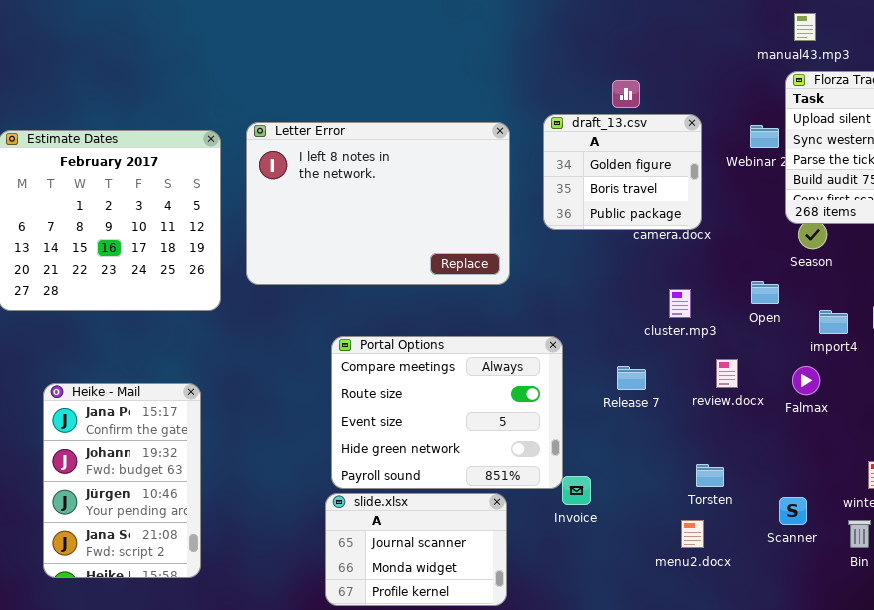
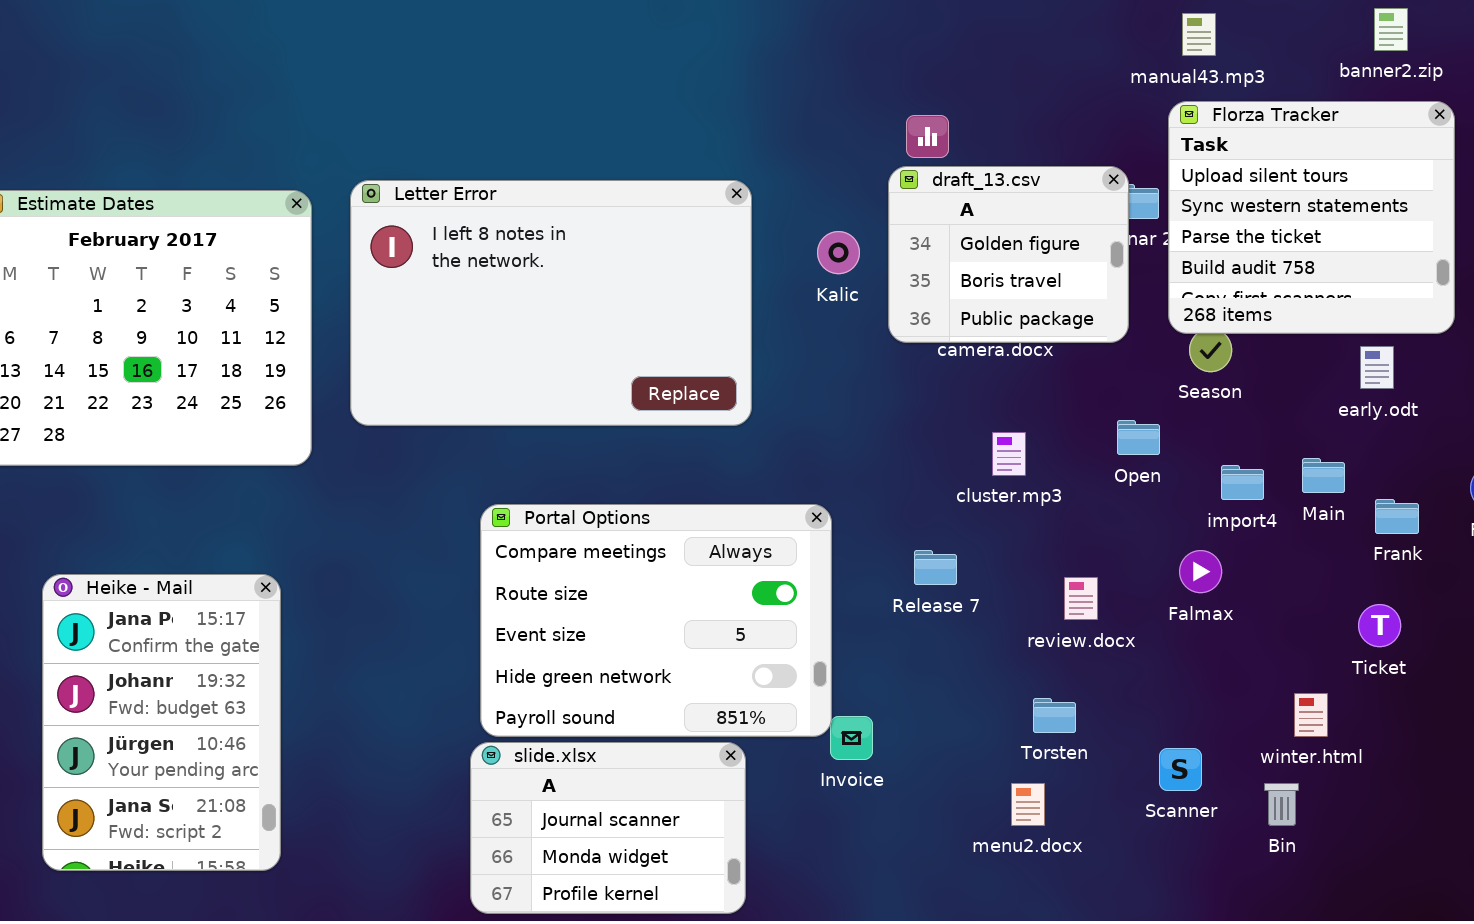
draft_13.csv: [543,114,702,230] -> [888,166,1129,343], moved
review.docx: [716,359,738,388] -> [1064,577,1098,620], moved

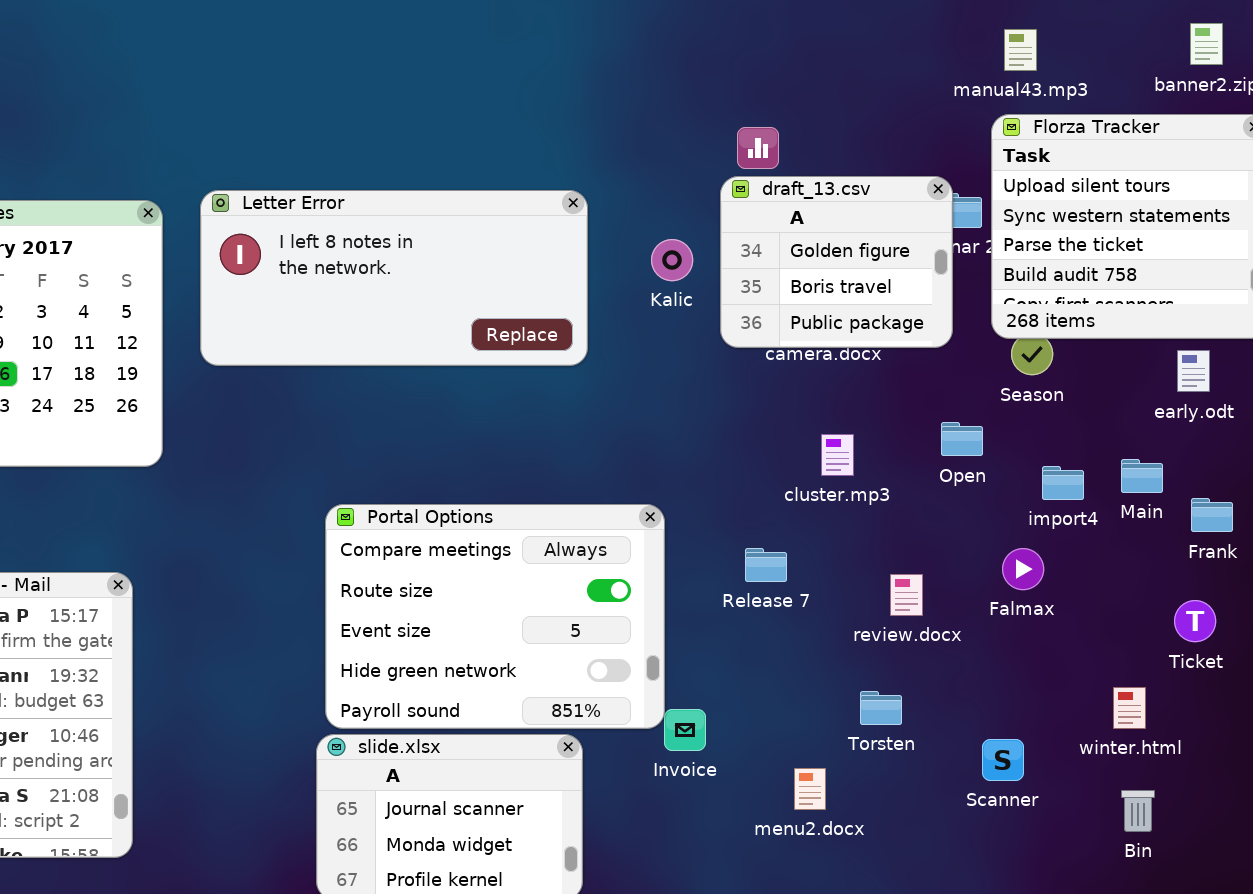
Letter Error: [350,180,752,426] -> [200,190,588,366], resized
menu2.docx: [1011,783,1045,826] -> [794,768,826,810], moved
Bin: [1264,783,1299,826] -> [1121,790,1155,832], moved

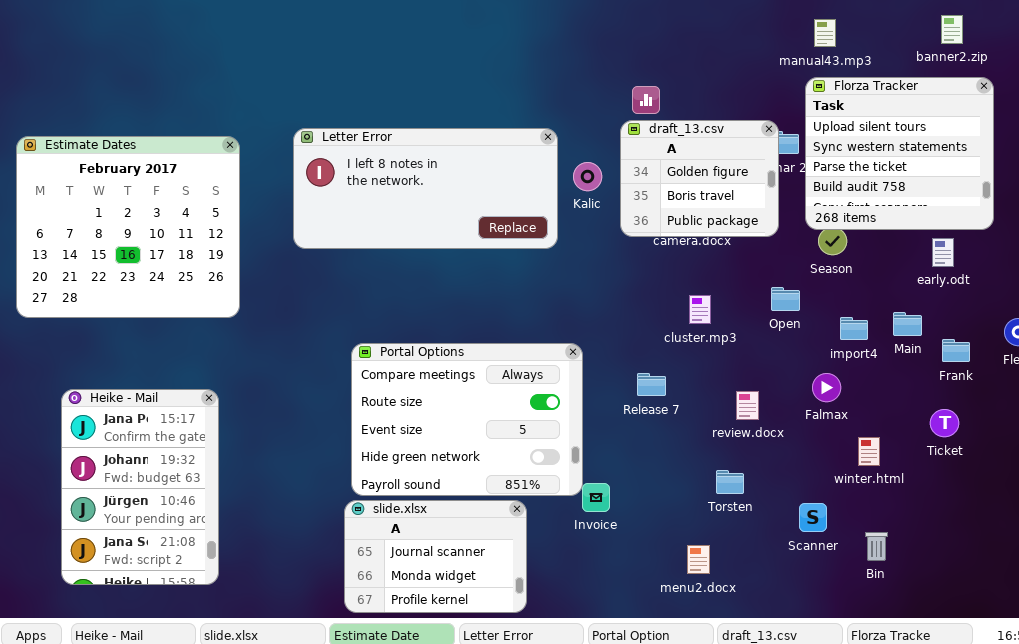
Letter Error: [200,190,588,366] -> [293,128,558,249], moved
winter.html: [1113,687,1146,729] -> [858,437,880,466], moved
menu2.docx: [794,768,826,810] -> [687,545,710,574], moved
Bin: [1121,790,1155,832] -> [865,532,888,561], moved

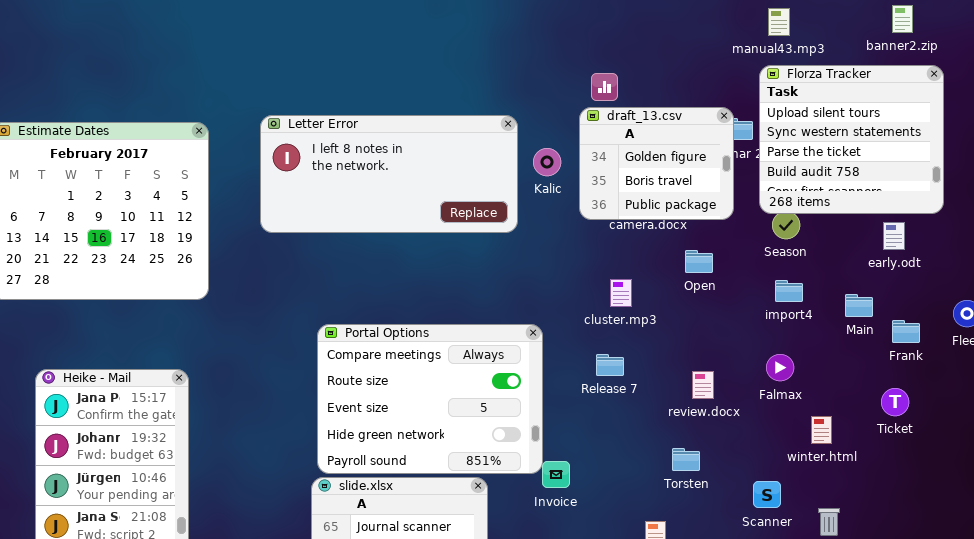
Open: [771,287,800,311] -> [685,250,713,273], moved
cluster.mp3: [689,295,711,324] -> [610,279,632,307], moved
import4: [840,317,868,340] -> [775,280,803,302], moved

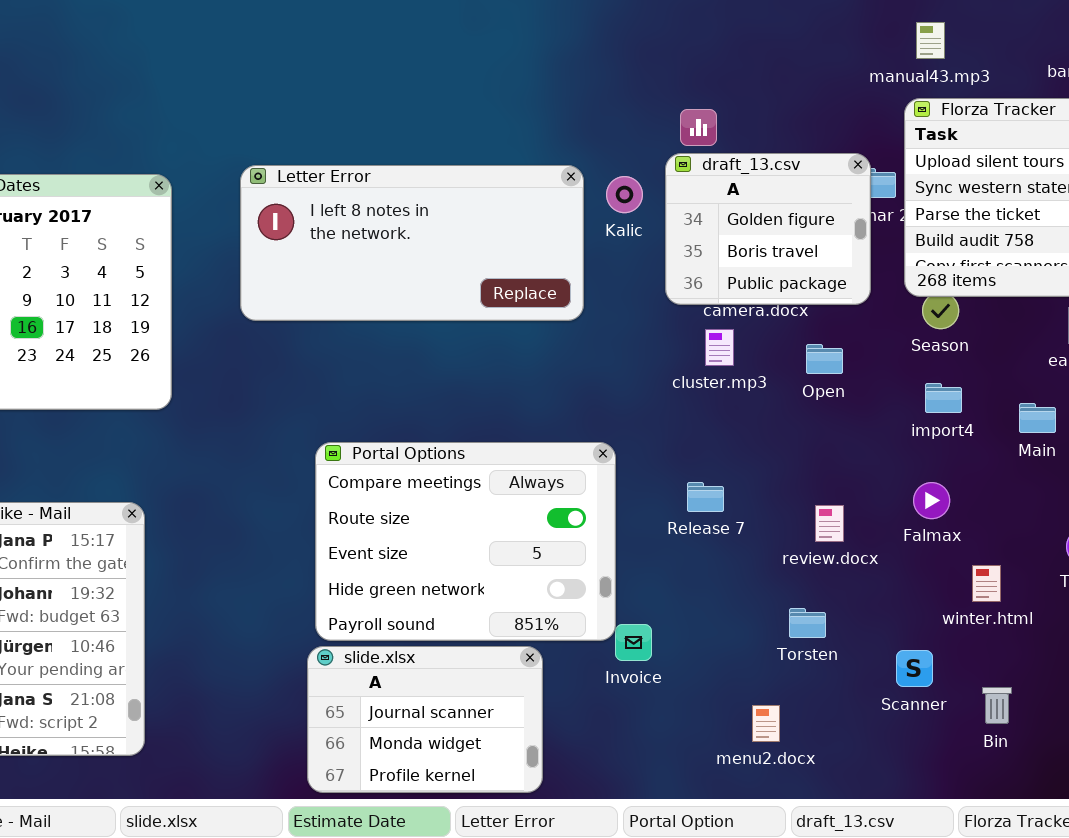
Kalic: [533,148,561,176] -> [606,176,643,213], moved
cluster.mp3: [610,279,632,307] -> [705,329,734,366], moved

